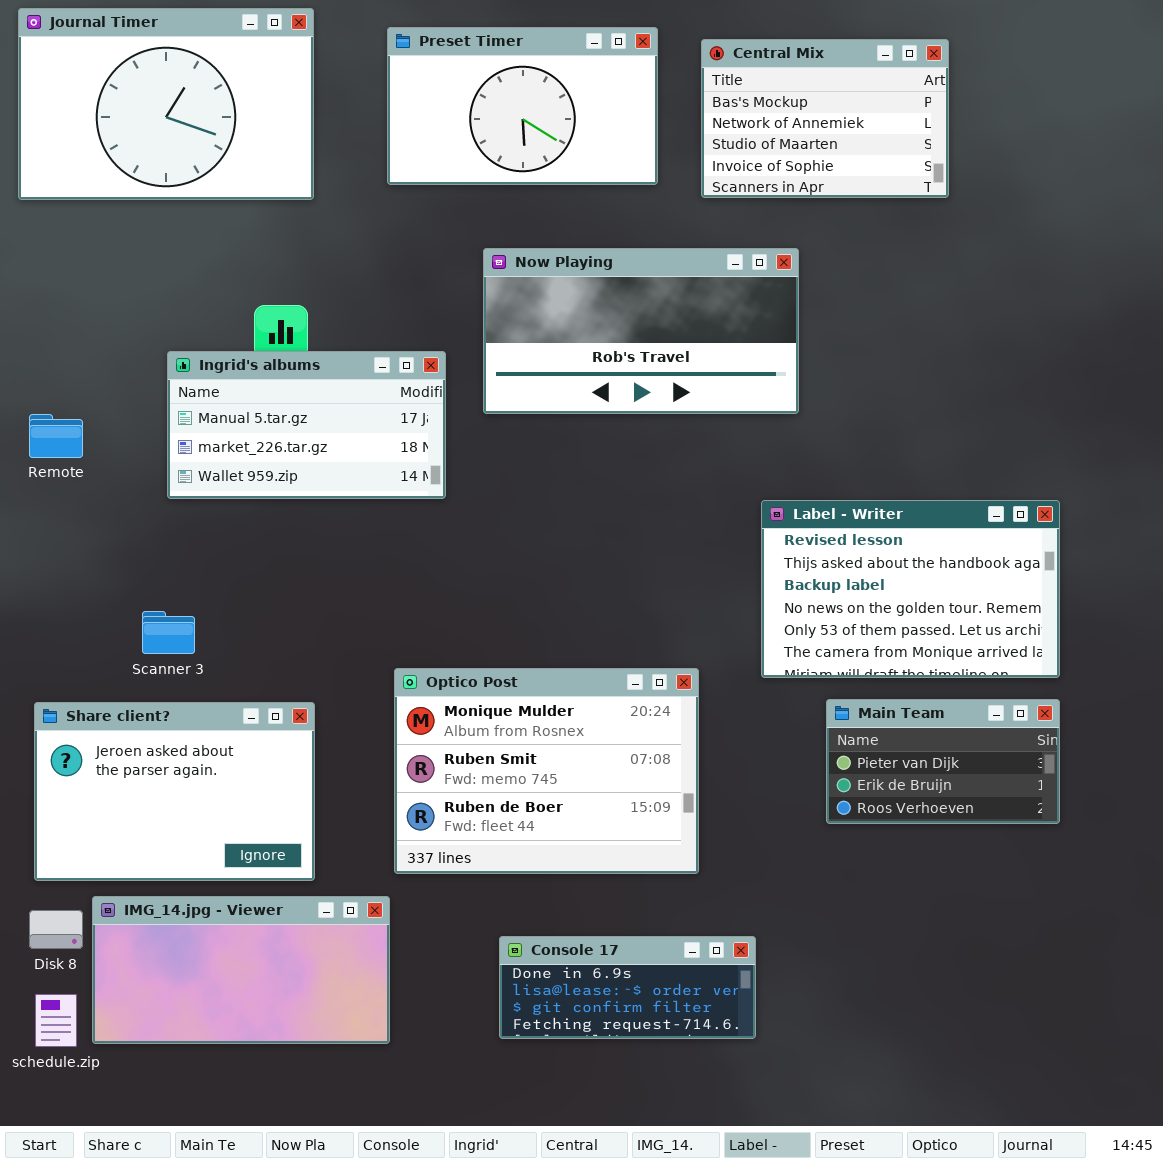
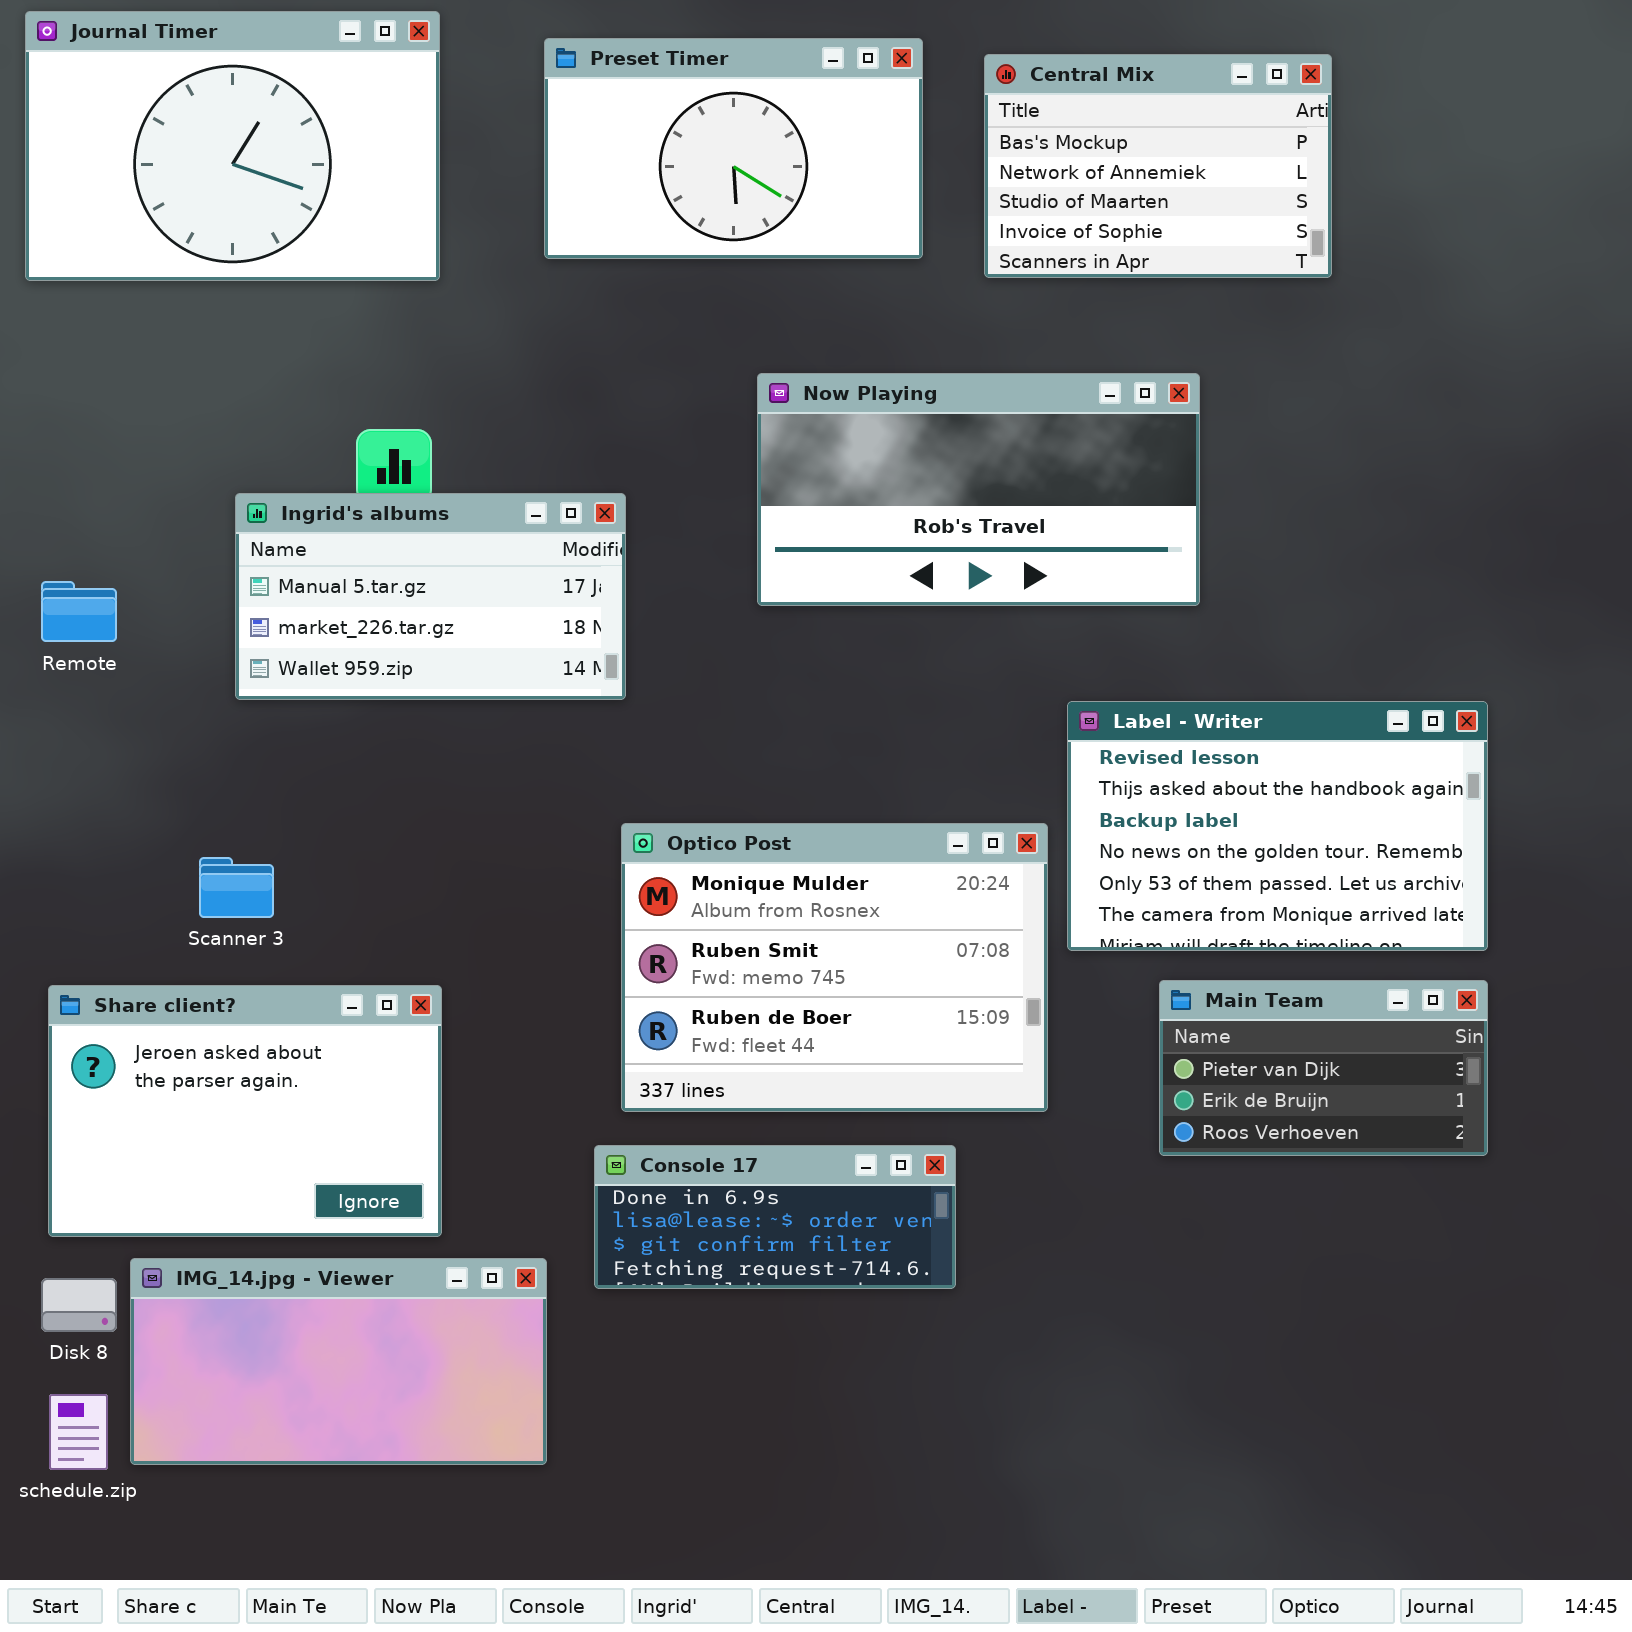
Now Playing: [483,248,799,414] -> [757,373,1200,606], moved
Optico Post: [394,668,699,874] -> [621,823,1048,1112], moved
Console 17: [499,936,756,1039] -> [594,1145,956,1289], moved

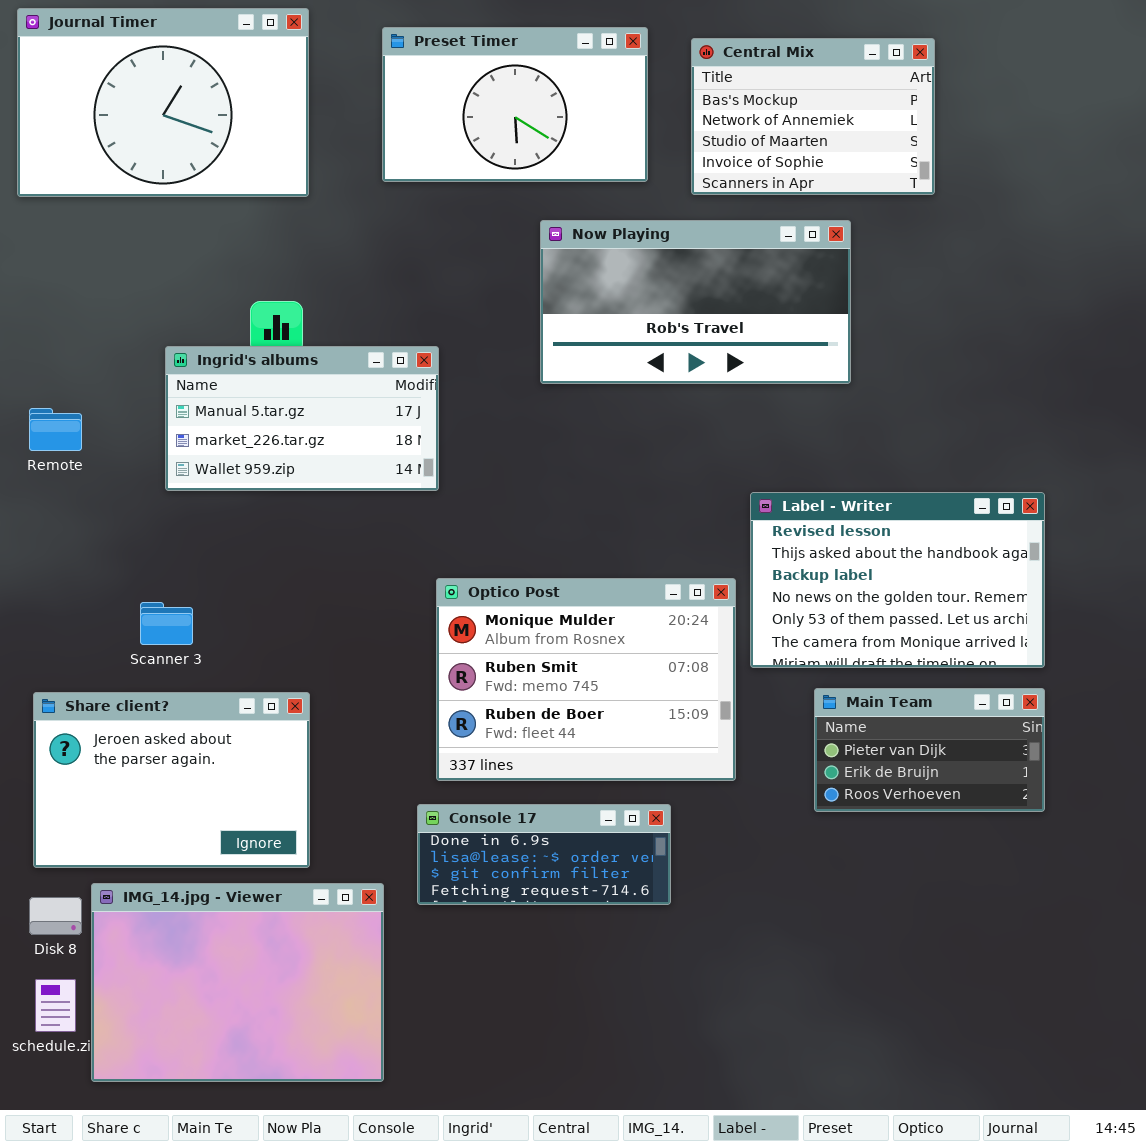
Now Playing: [757,373,1200,606] -> [540,220,851,384], moved
IMG_14.jpg - Viewer: [130,1258,547,1465] -> [91,883,384,1082], resized

